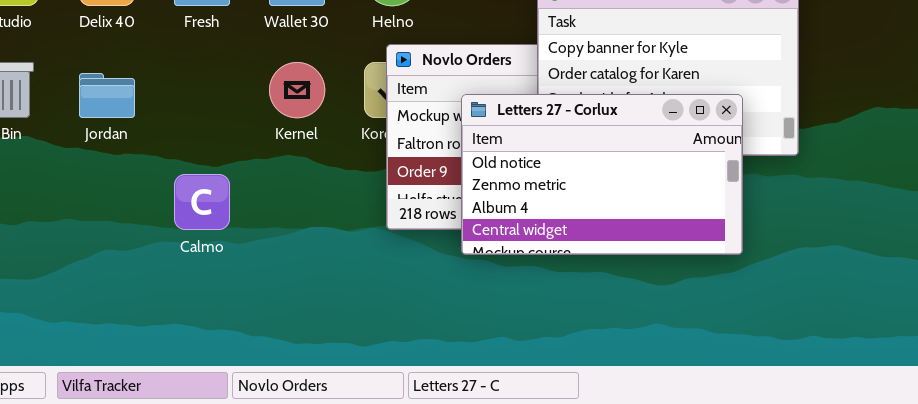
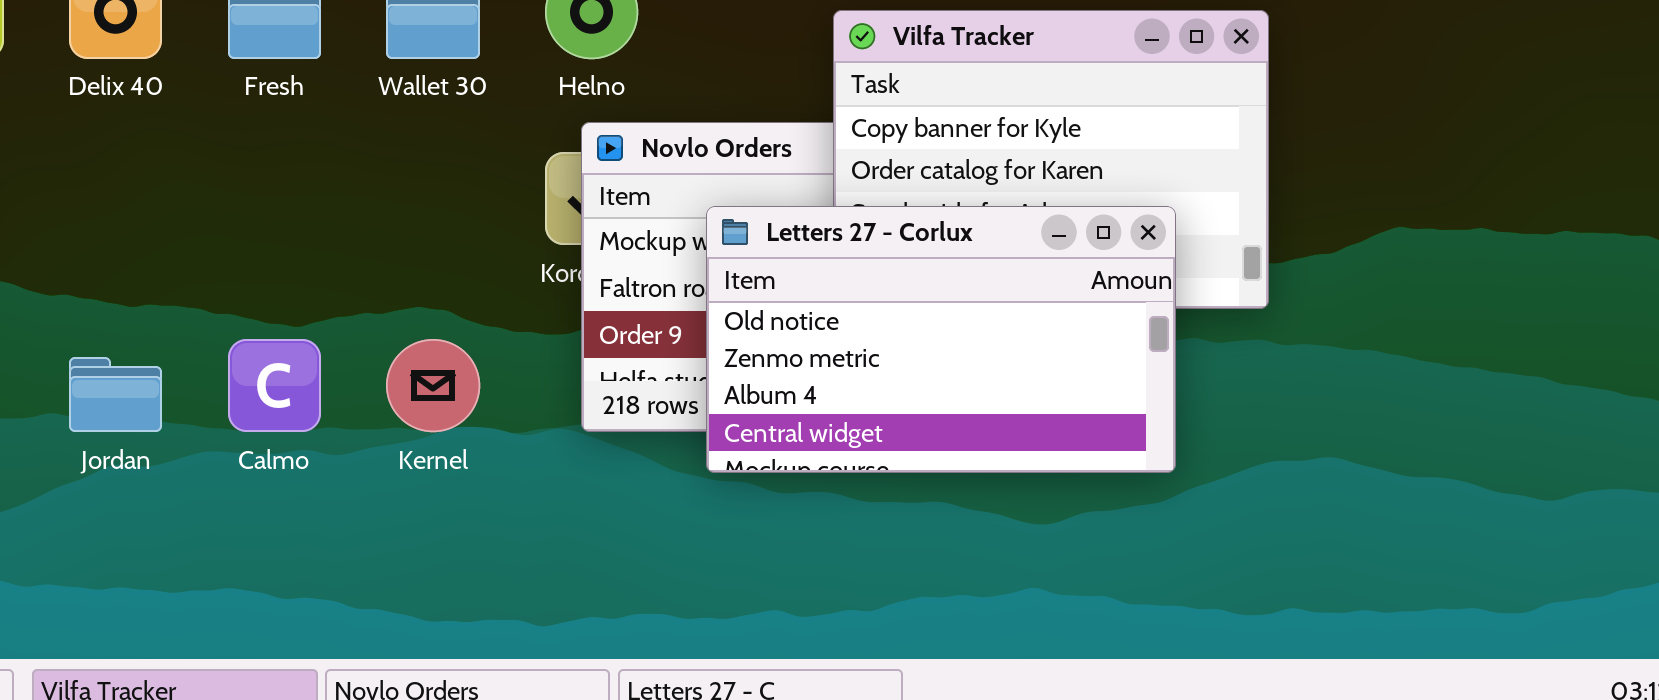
Kernel: [269,62,325,118] -> [386,339,480,432], moved
Jordan: [79,73,135,118] -> [69,357,162,432], moved

